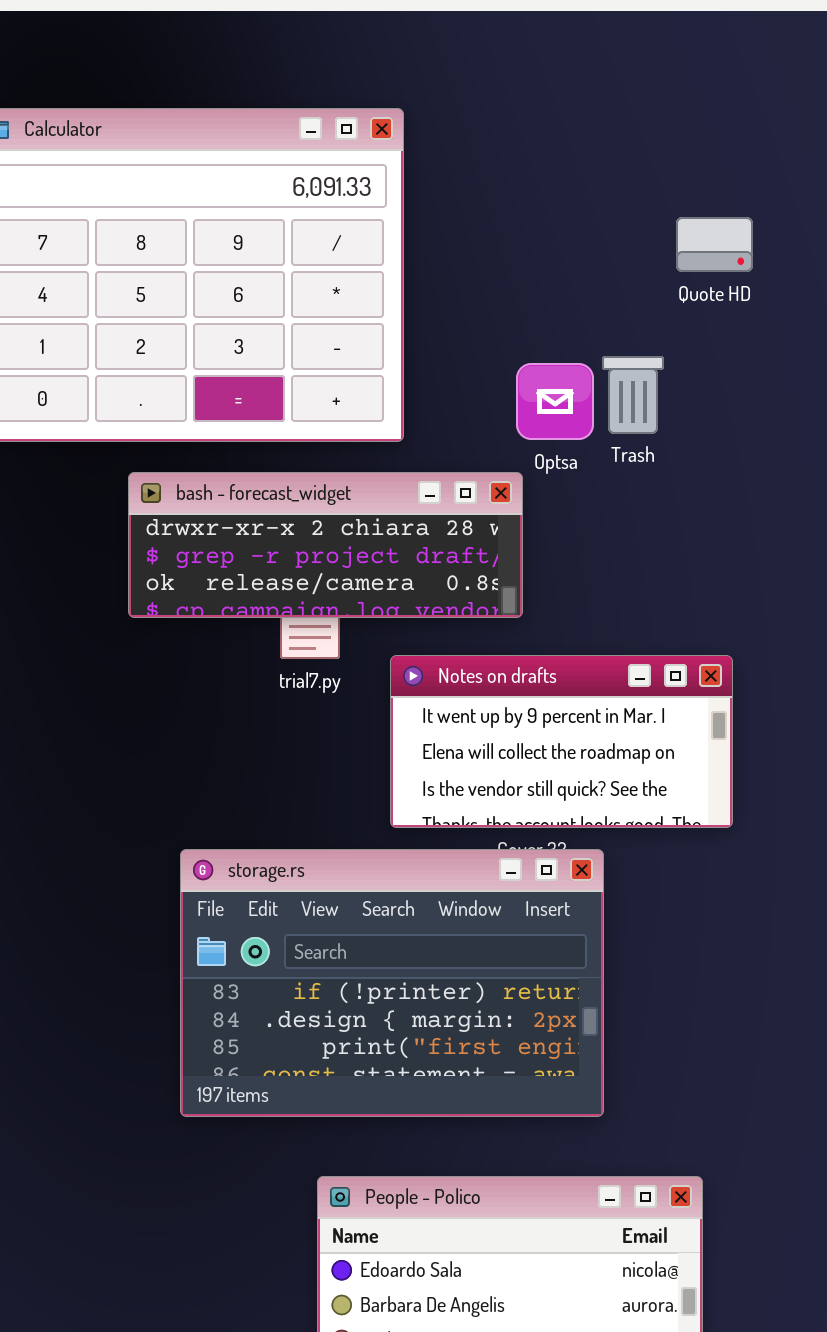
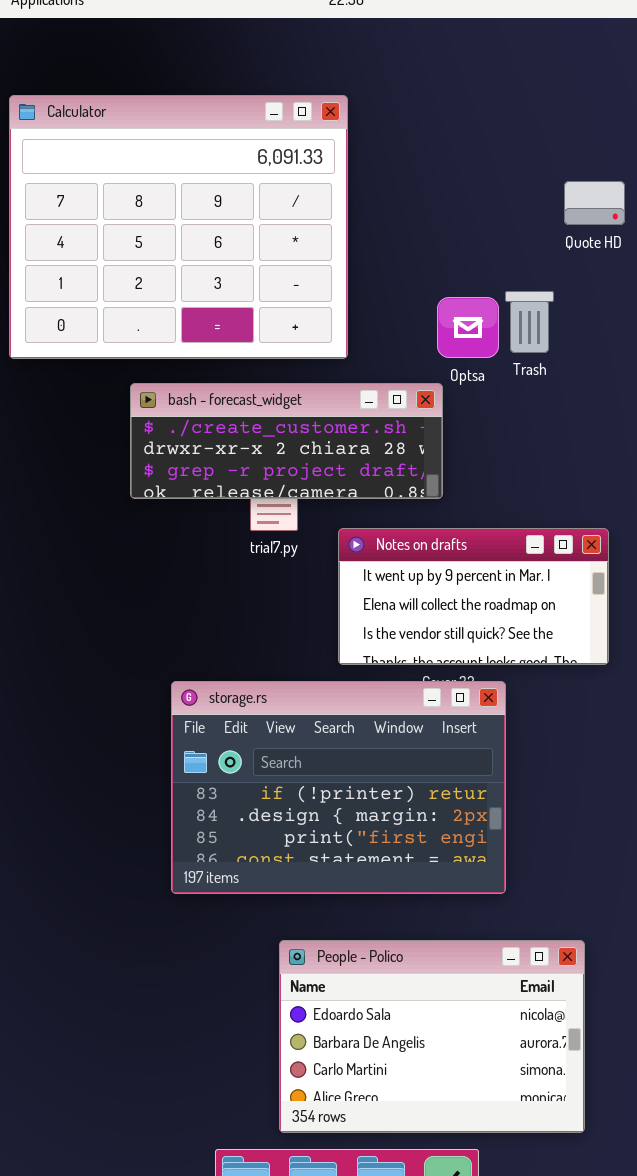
bash - forecast_widget: [128,472,523,618] -> [130,383,443,499], scrolled up 1 row

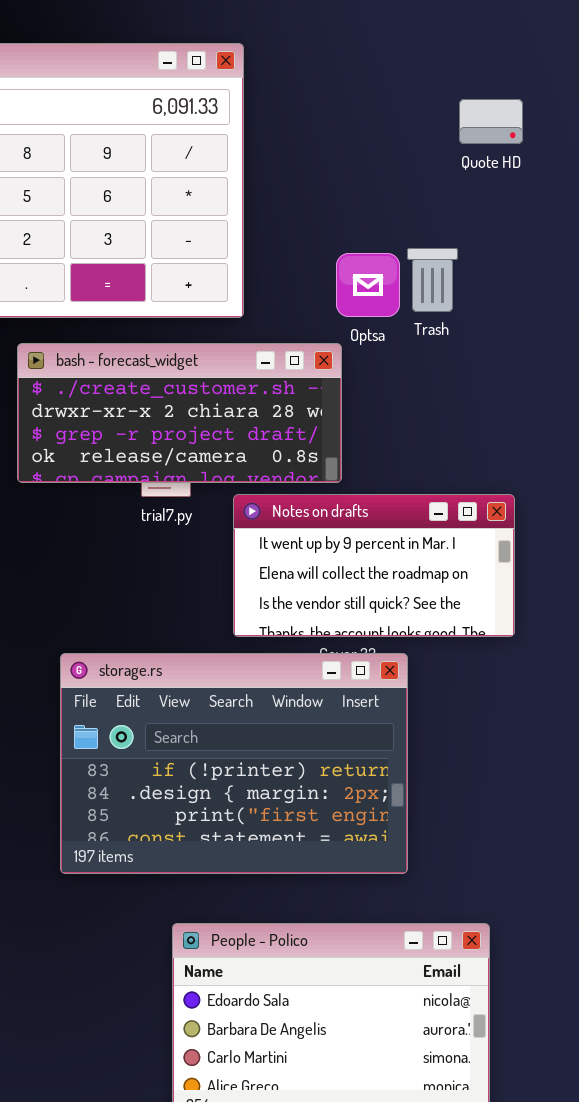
Quote HD: [564,181,625,225] -> [459,99,523,144], moved
bash - forecast_widget: [130,383,443,499] -> [17,343,342,483], resized

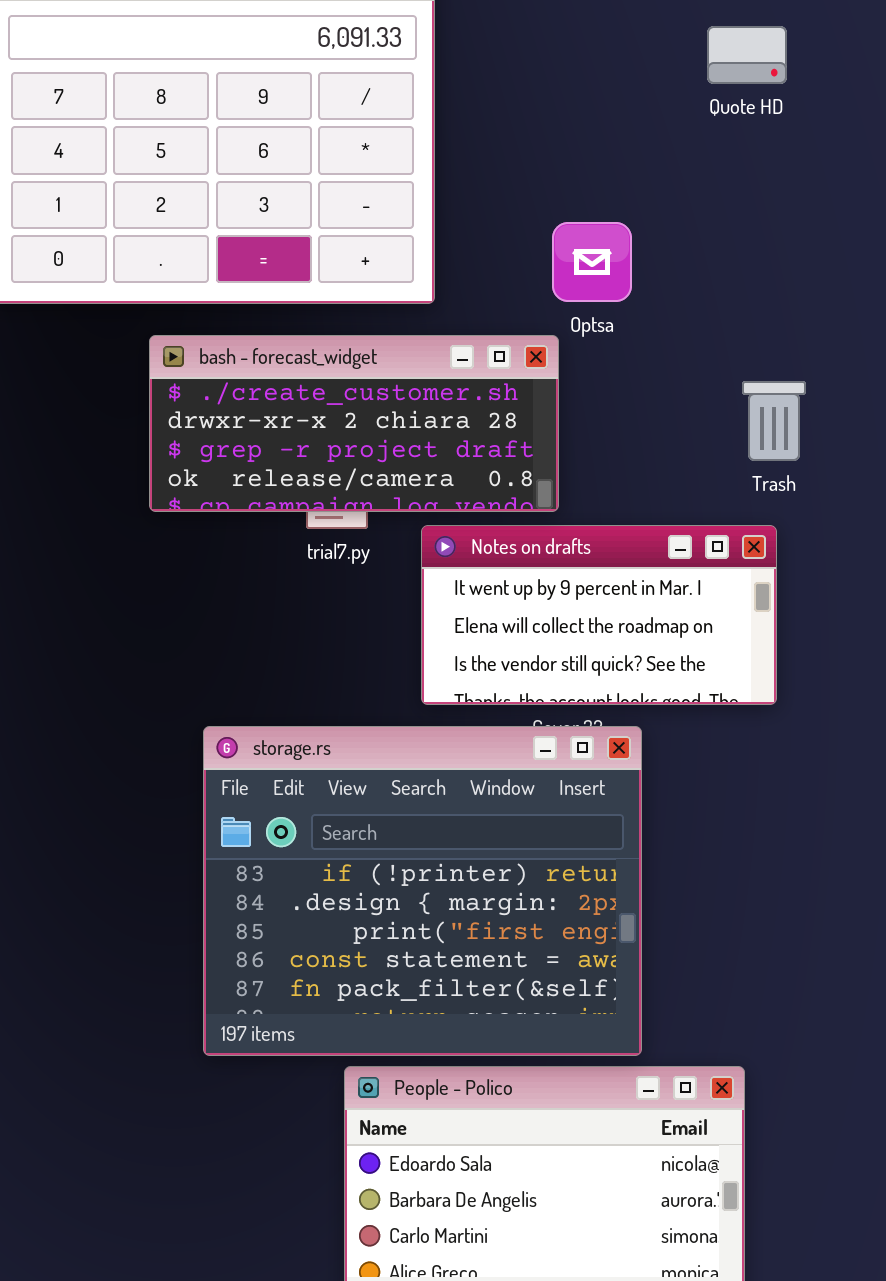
Trash: [407,248,458,312] -> [742,381,806,461], moved
storage.rs: [60,653,408,874] -> [203,726,642,1056], resized

